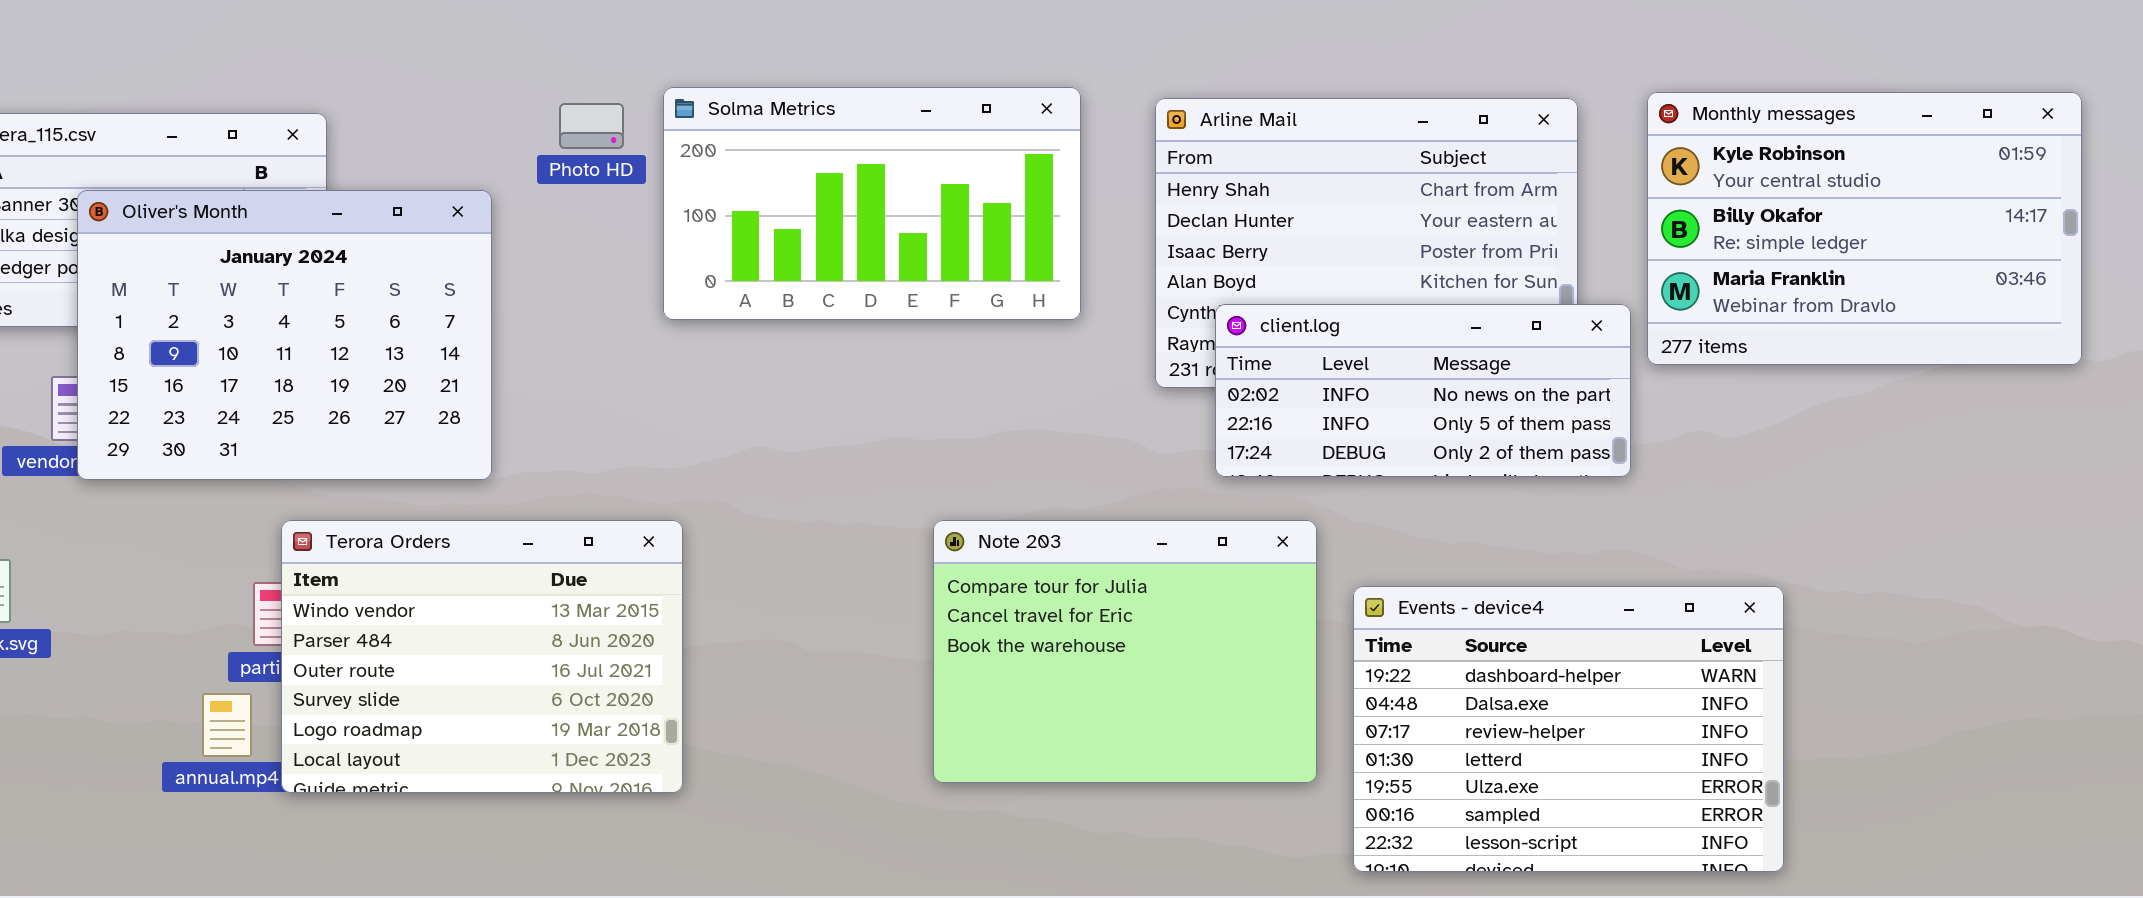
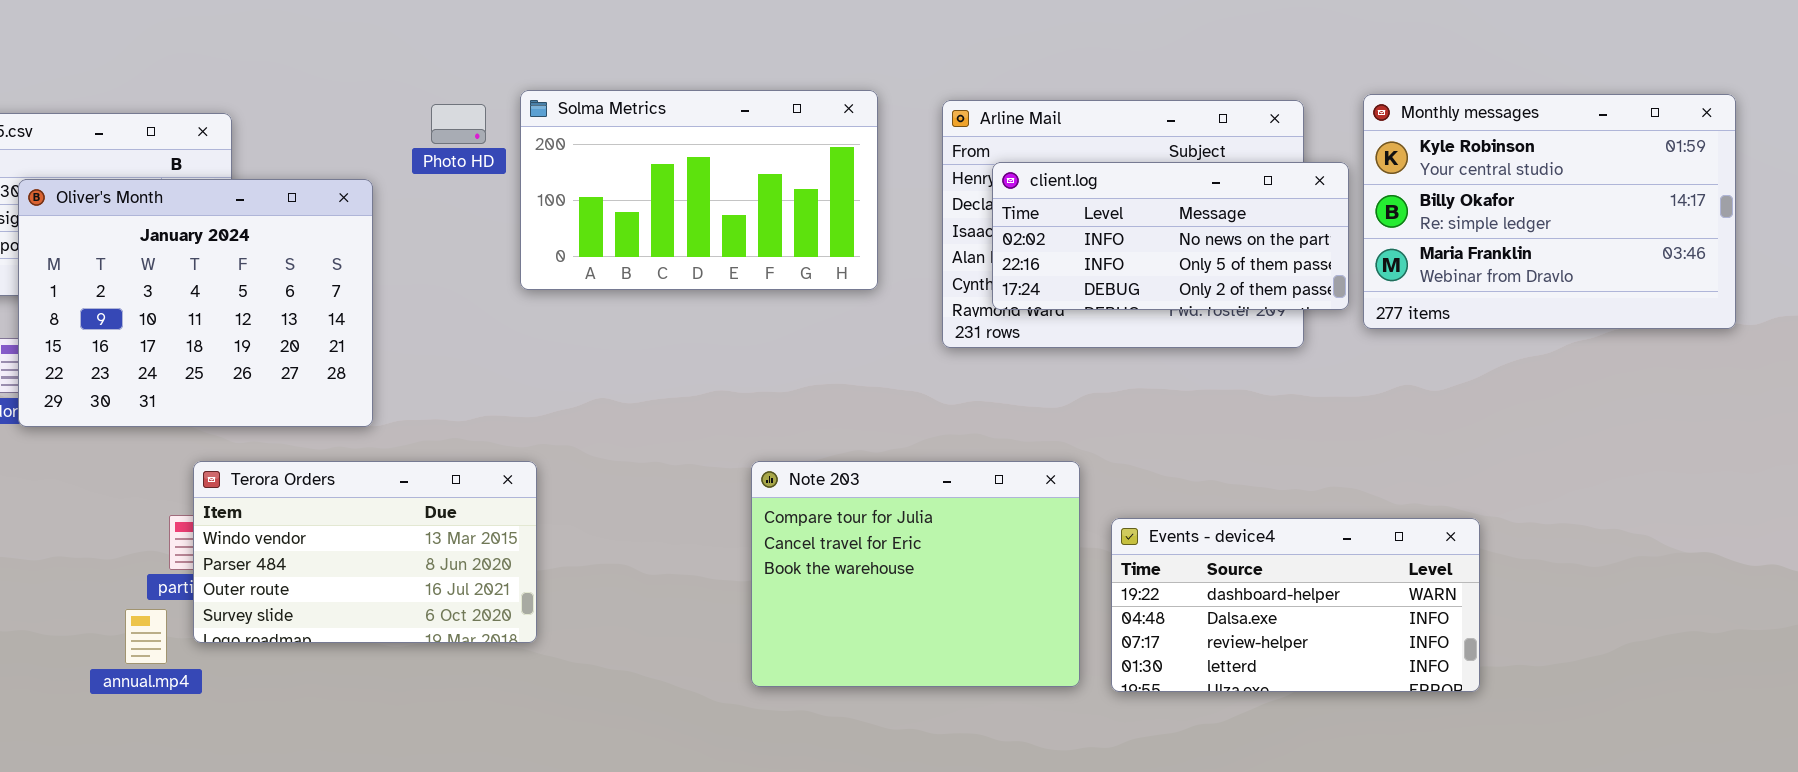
client.log: [1215,304,1631,477] -> [992,162,1349,310], moved
Terora Orders: [281,520,683,793] -> [193,461,537,643], resized
Events - device4: [1353,586,1784,872] -> [1111,518,1480,692], resized

